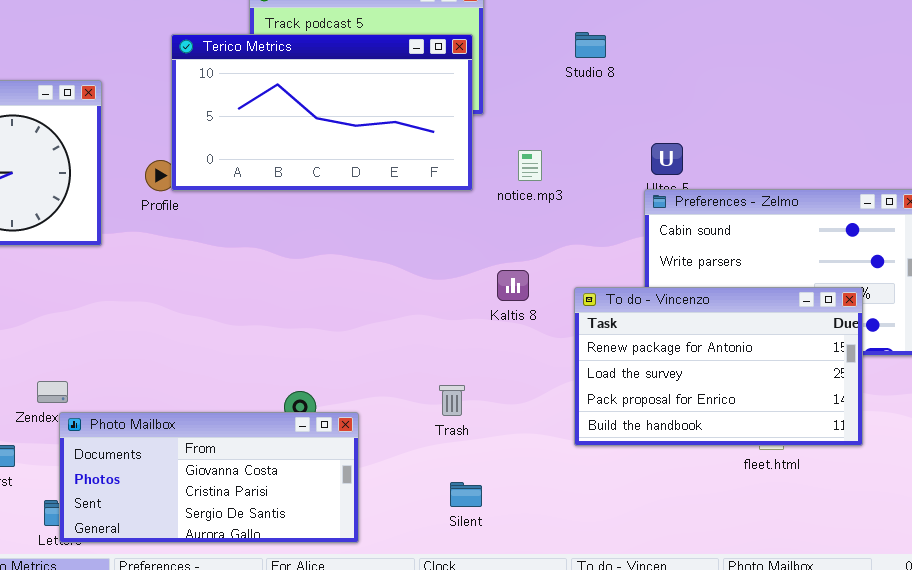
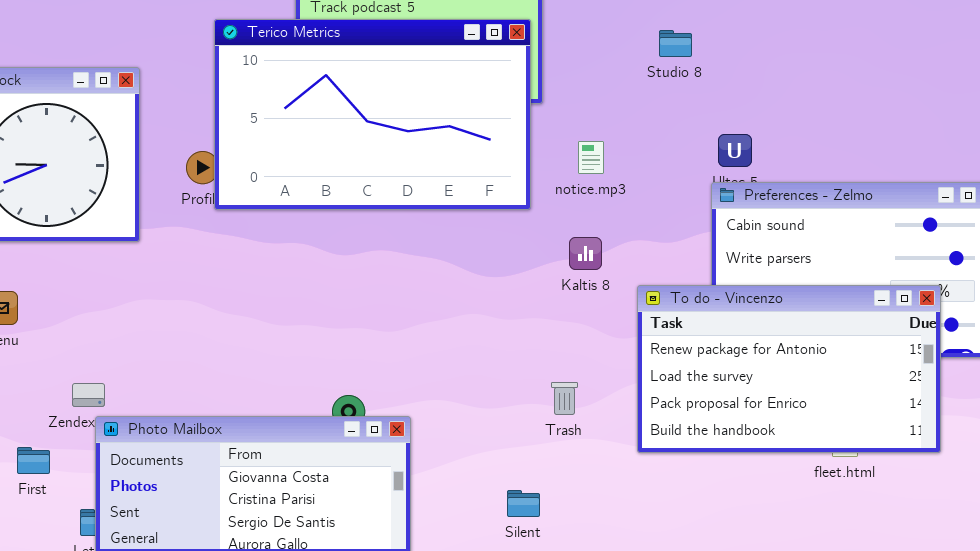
Studio 8: [575,32,606,58] -> [659,30,692,57], moved
Terico Metrics: [171,34,473,191] -> [214,19,531,210], resized
Kaltis 8: [497,270,529,301] -> [569,237,602,270], moved
Trash: [439,385,465,416] -> [551,382,578,415], moved

